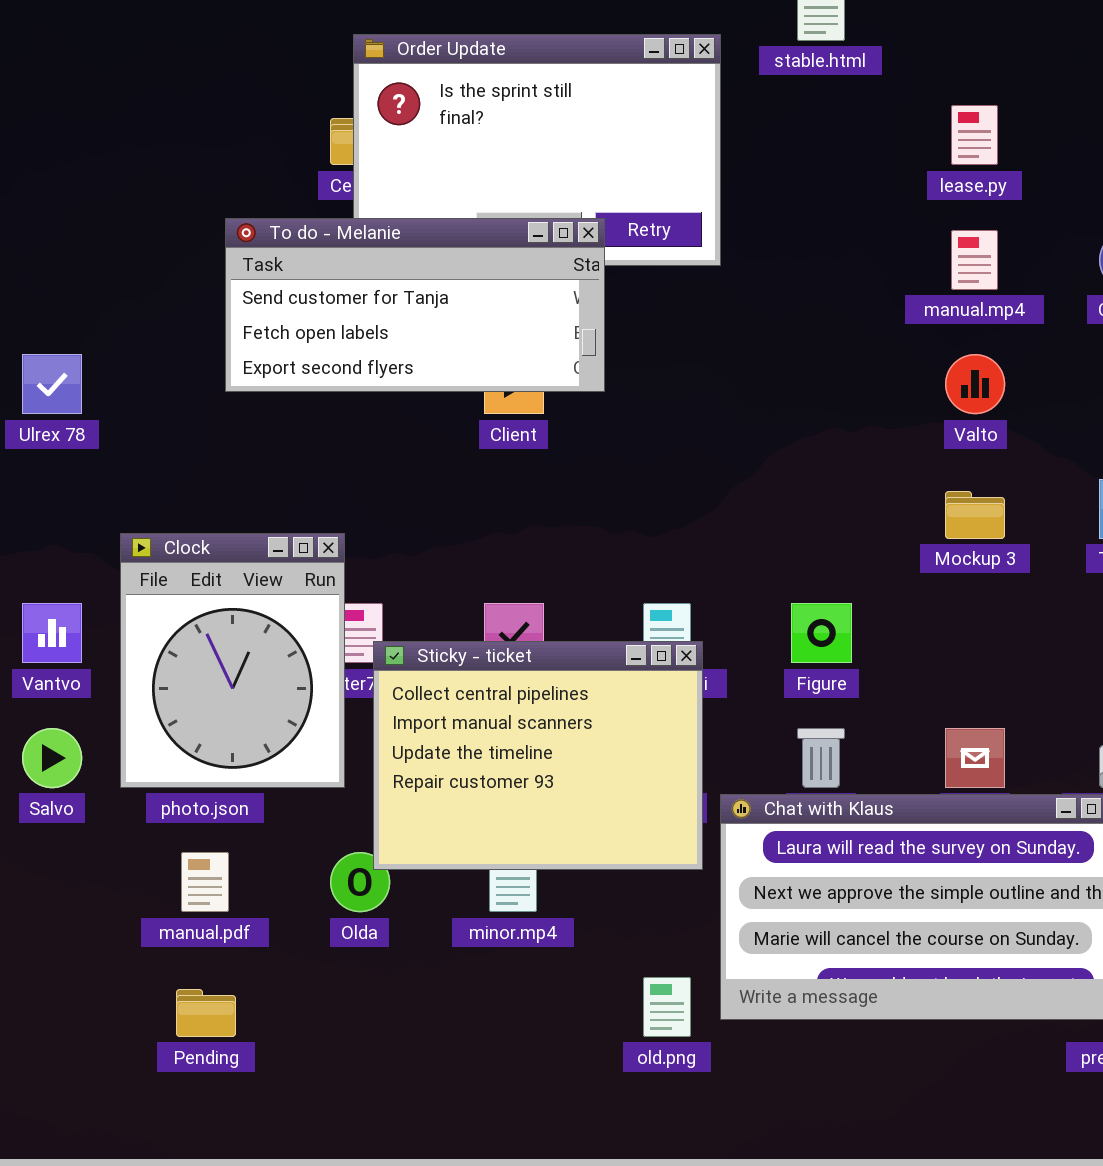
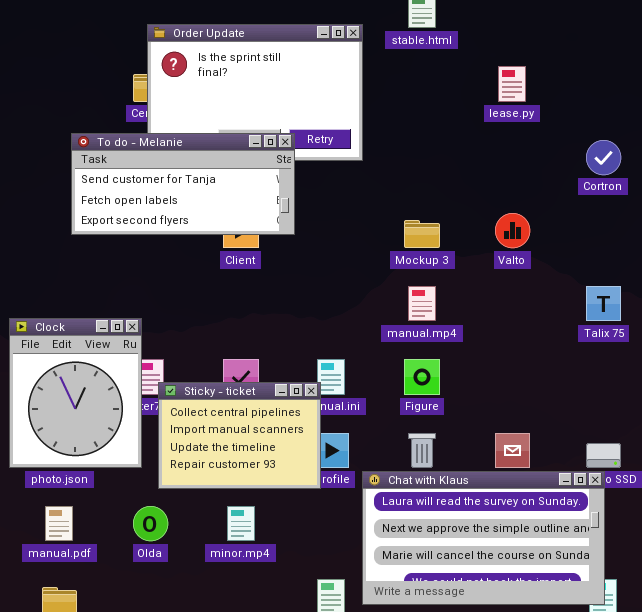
manual.mp4: [951,230,998,290] -> [408,286,436,321], moved
Mockup 3: [945,491,1005,539] -> [404,220,440,248], moved
Sticky - ticket: [373,641,703,870] -> [158,382,321,489], resized

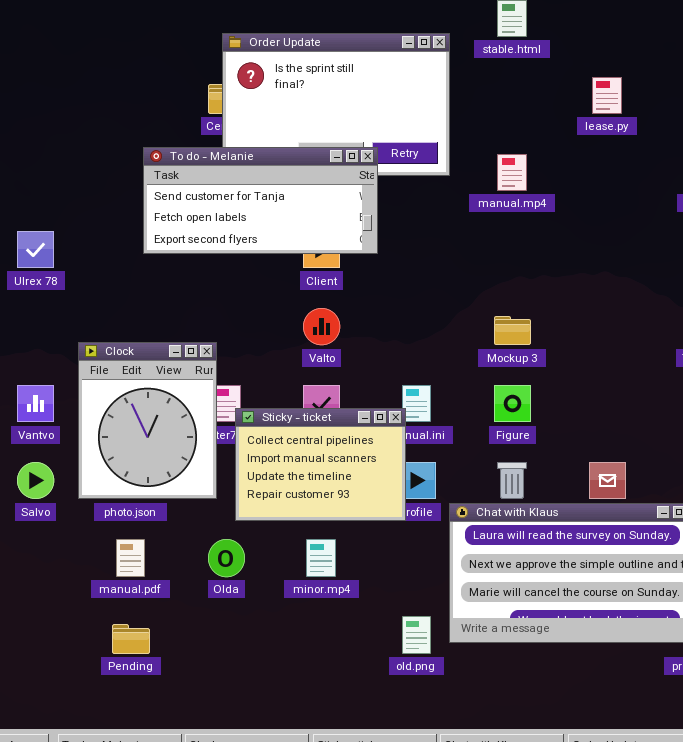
Valto: [495,213,530,248] -> [303,308,340,345], moved
Mockup 3: [404,220,440,248] -> [494,316,531,345], moved
manual.mp4: [408,286,436,321] -> [497,154,527,191], moved

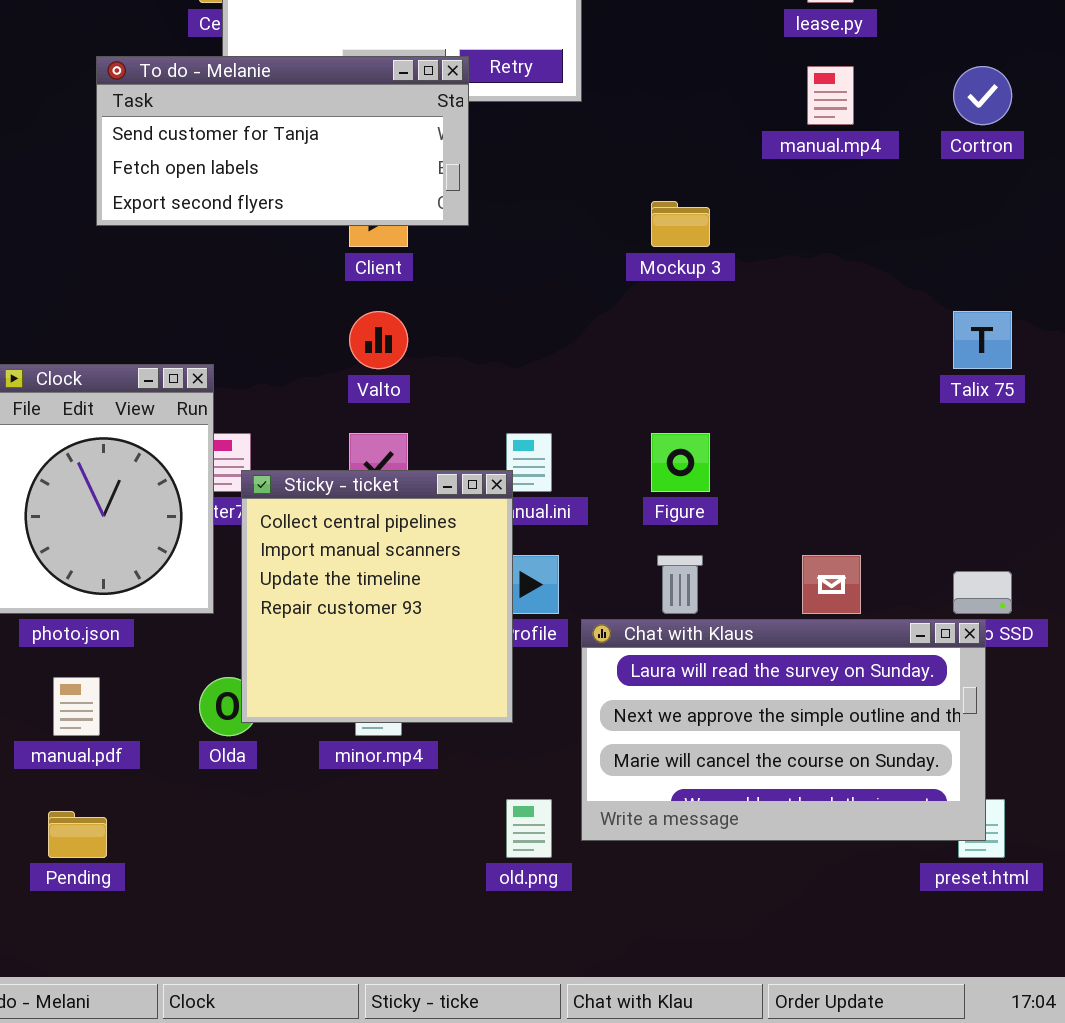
manual.mp4: [497,154,527,191] -> [807,66,854,125], moved
Mockup 3: [494,316,531,345] -> [651,201,710,247], moved
Sticky - ticket: [235,408,406,521] -> [241,470,513,723], resized

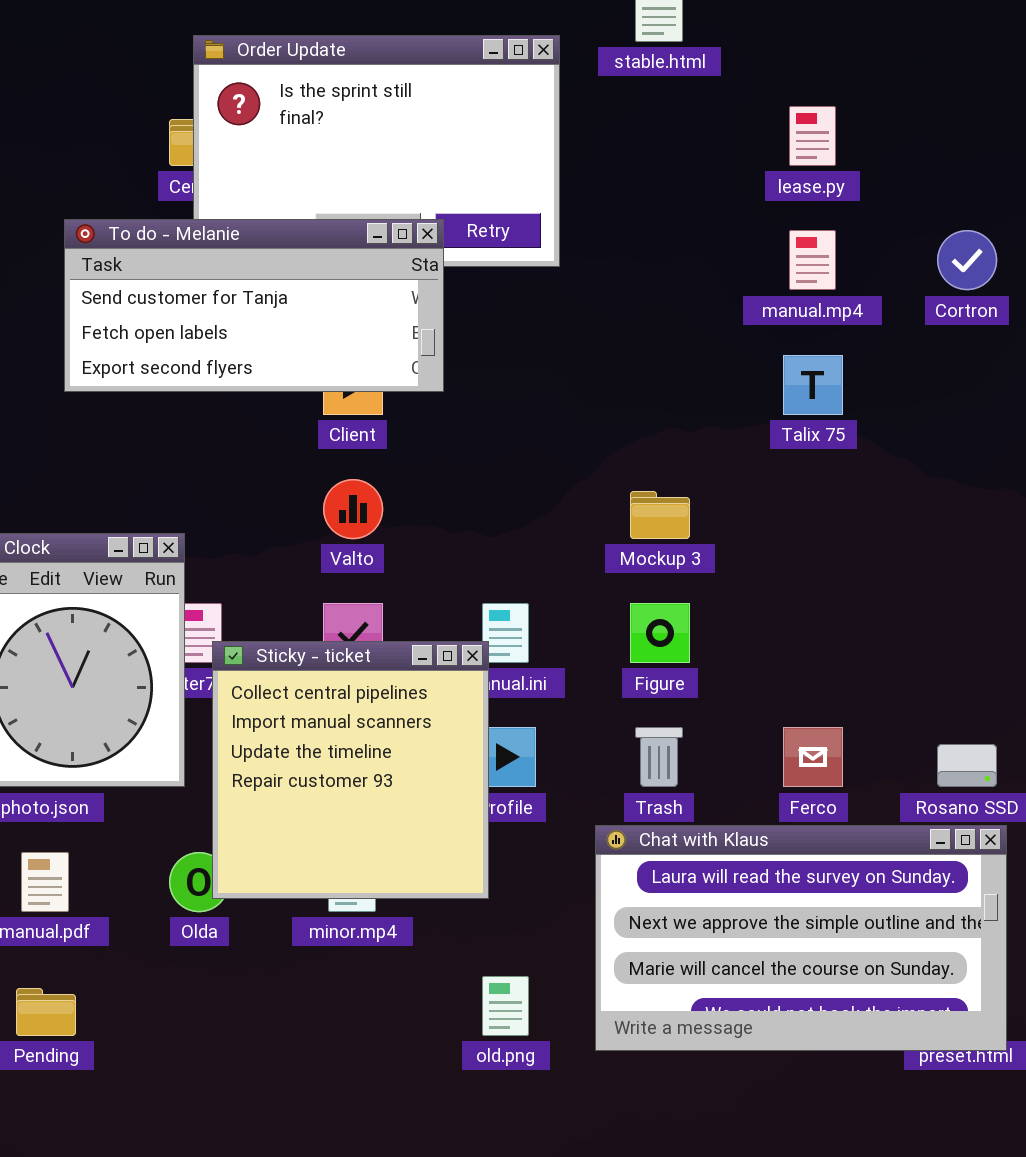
Mockup 3: [651,201,710,247] -> [630,491,690,539], moved
Talix 75: [953,311,1012,369] -> [783,355,843,415], moved
Chat with Klaus: [581,619,986,841] -> [595,825,1007,1051], moved

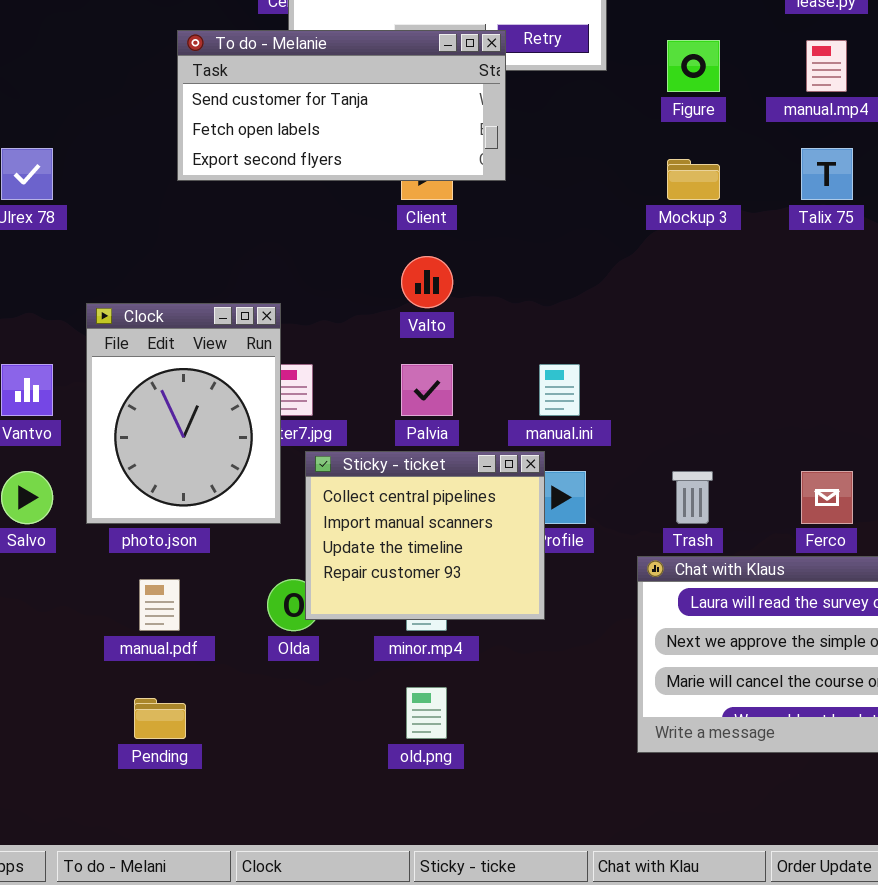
Mockup 3: [630,491,690,539] -> [667,159,720,200], moved
Figure: [630,603,690,663] -> [667,40,720,92], moved
Sticky - ticket: [212,641,489,899] -> [305,451,545,620], resized
old.png: [482,976,529,1036] -> [406,687,447,739], moved

